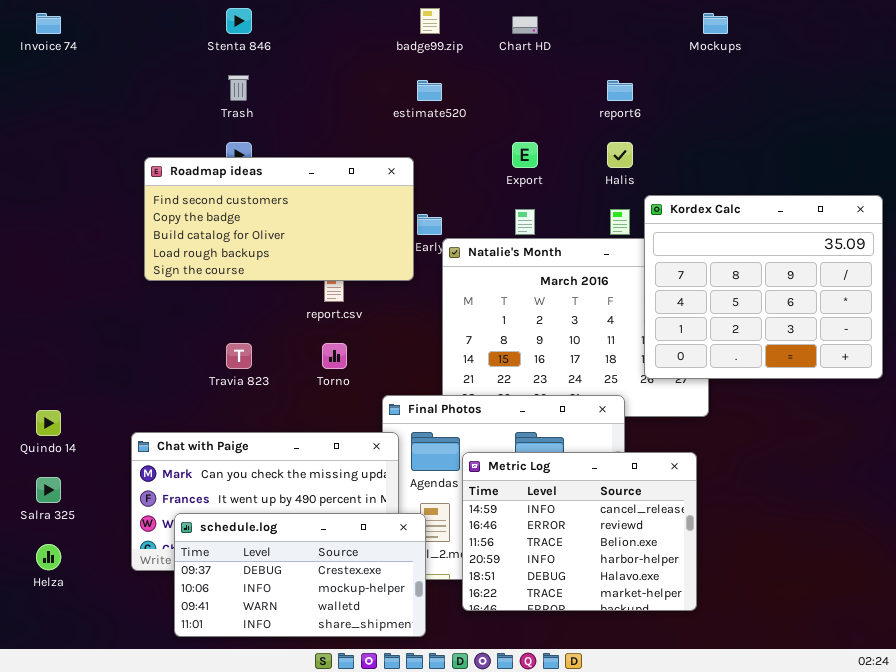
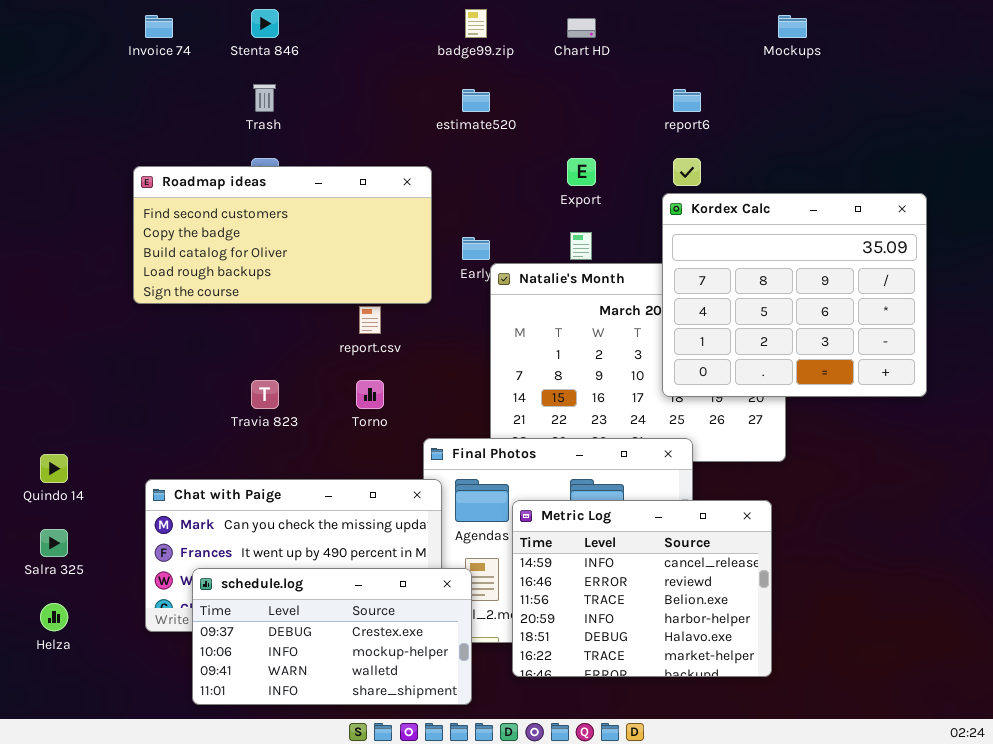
Invoice 74: [36,13,61,34] -> [145,15,173,38], moved
Roadmap ideas: [144,157,414,281] -> [133,166,432,304], moved
Kordex Calc: [644,195,883,379] -> [662,193,927,397], moved

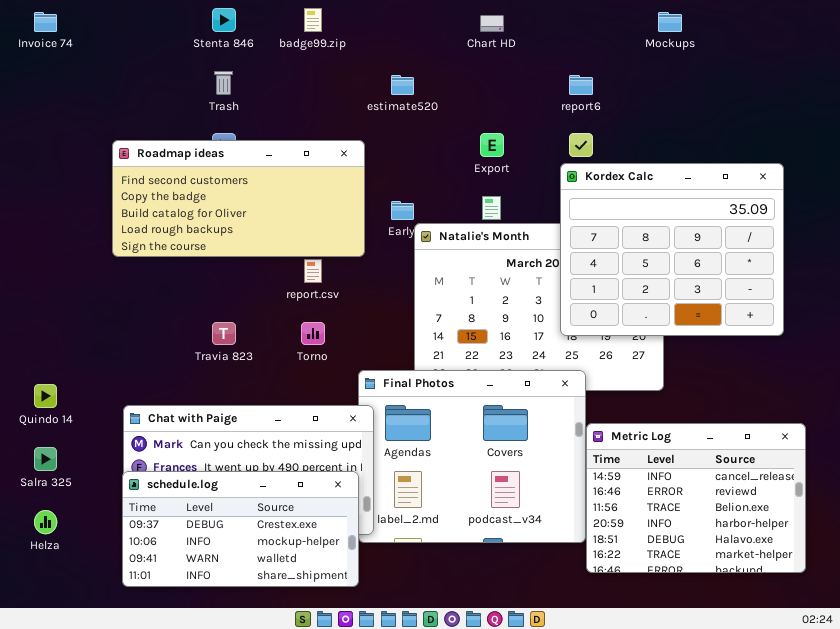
badge99.zip: [465,9,487,38] -> [304,8,322,32], moved
Invoice 74: [145,15,173,38] -> [34,12,57,32], moved
Metric Log: [512,500,772,677] -> [586,423,806,573], moved
schedule.log: [192,568,472,705] -> [122,471,359,587], moved

